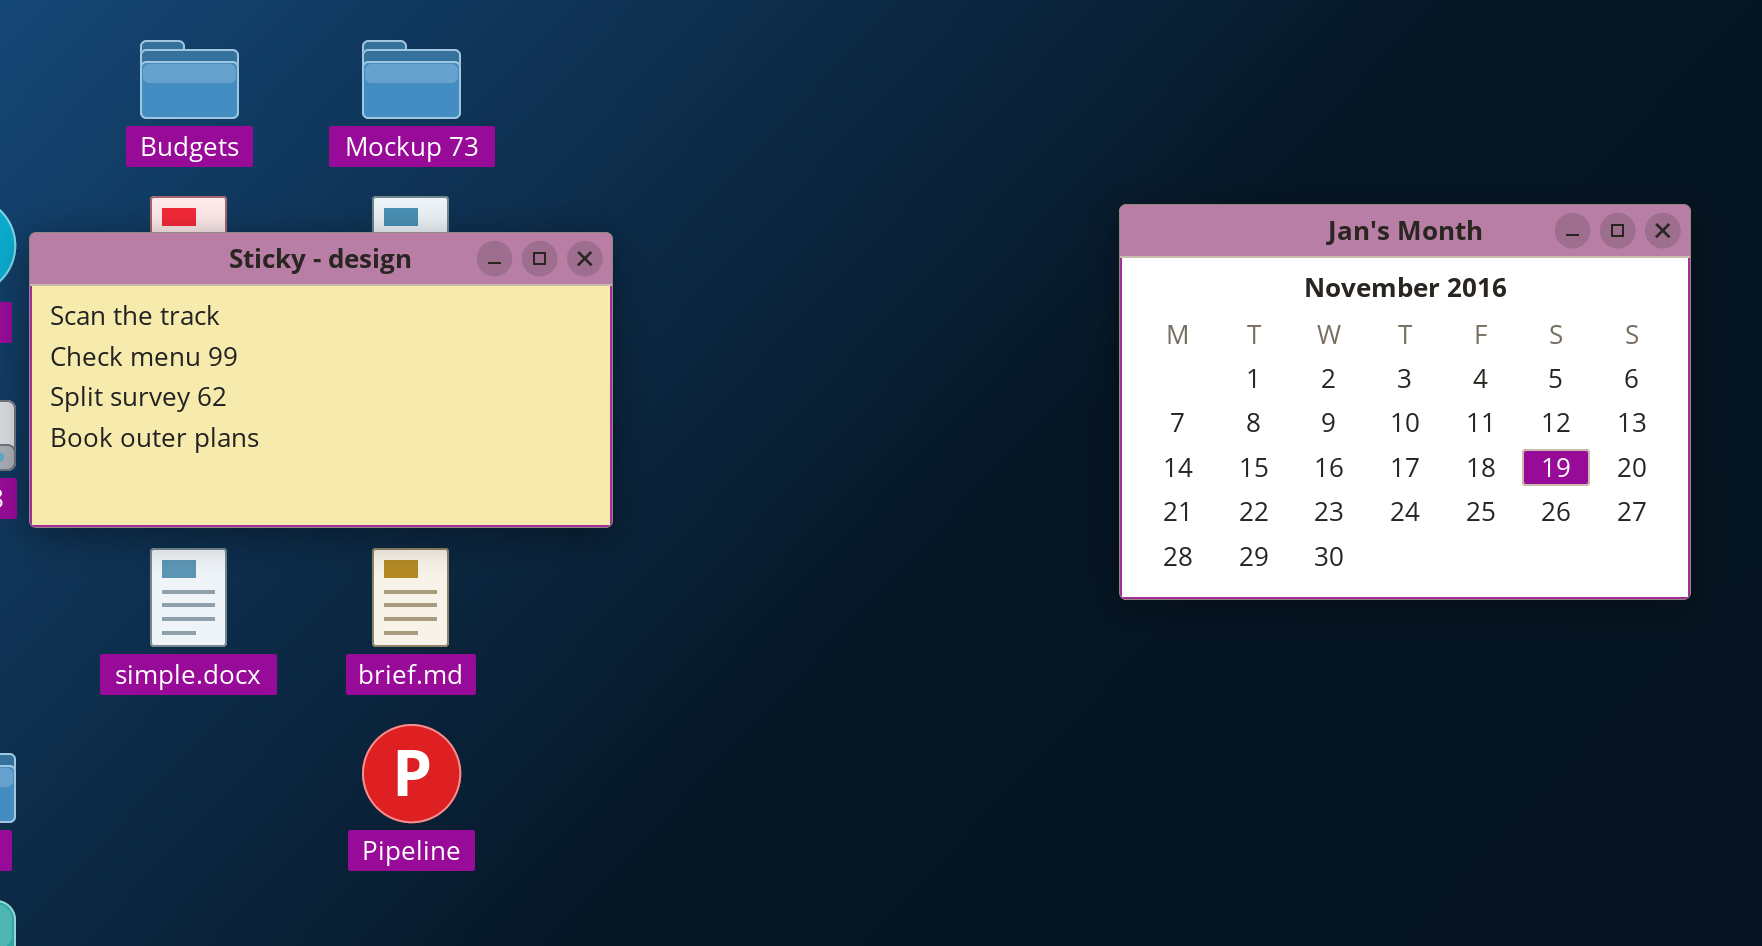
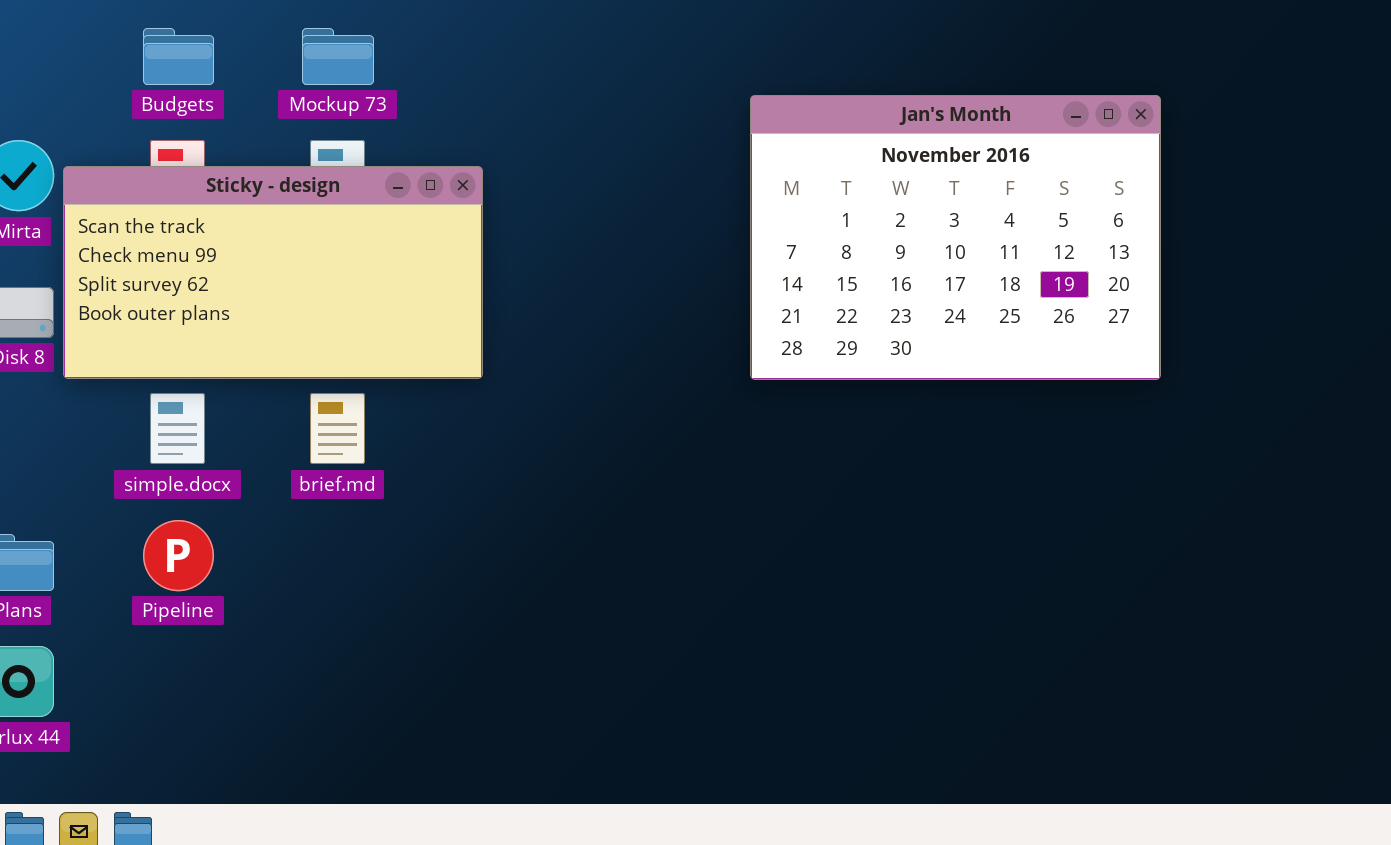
Jan's Month: [1119,204,1691,600] -> [750,95,1161,380], moved
Pipeline: [362,724,461,823] -> [143,520,214,591], moved

